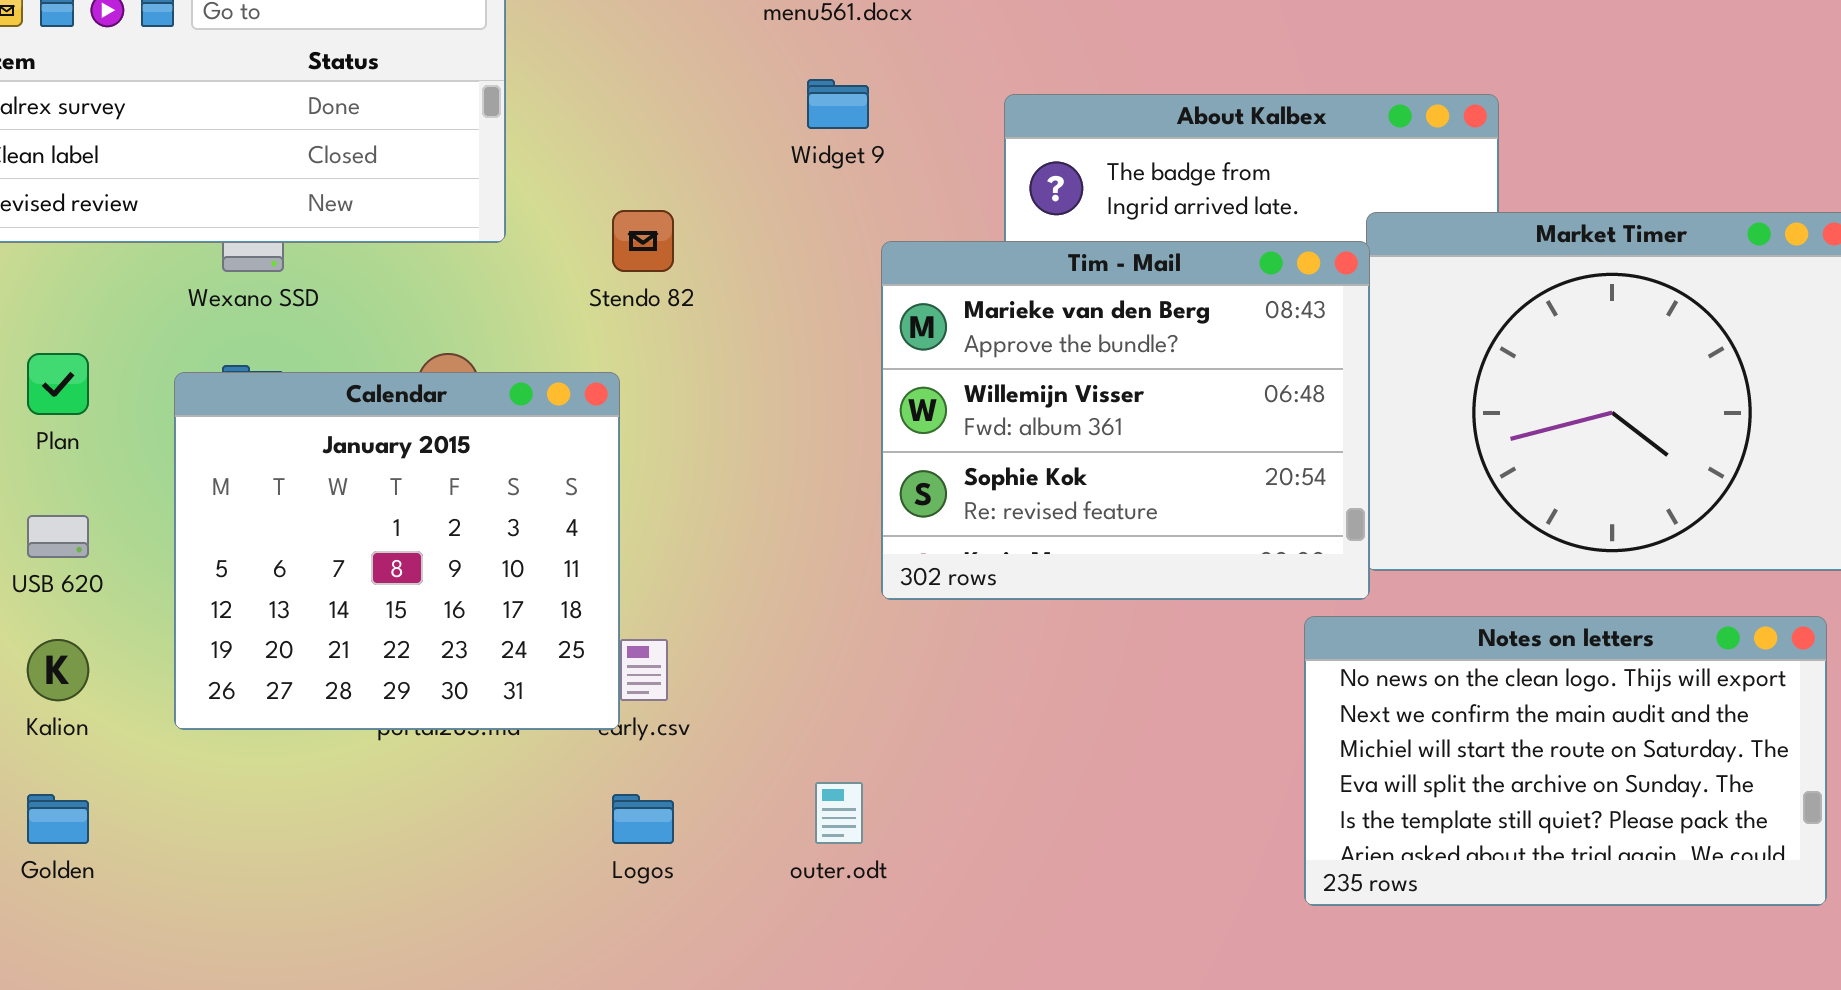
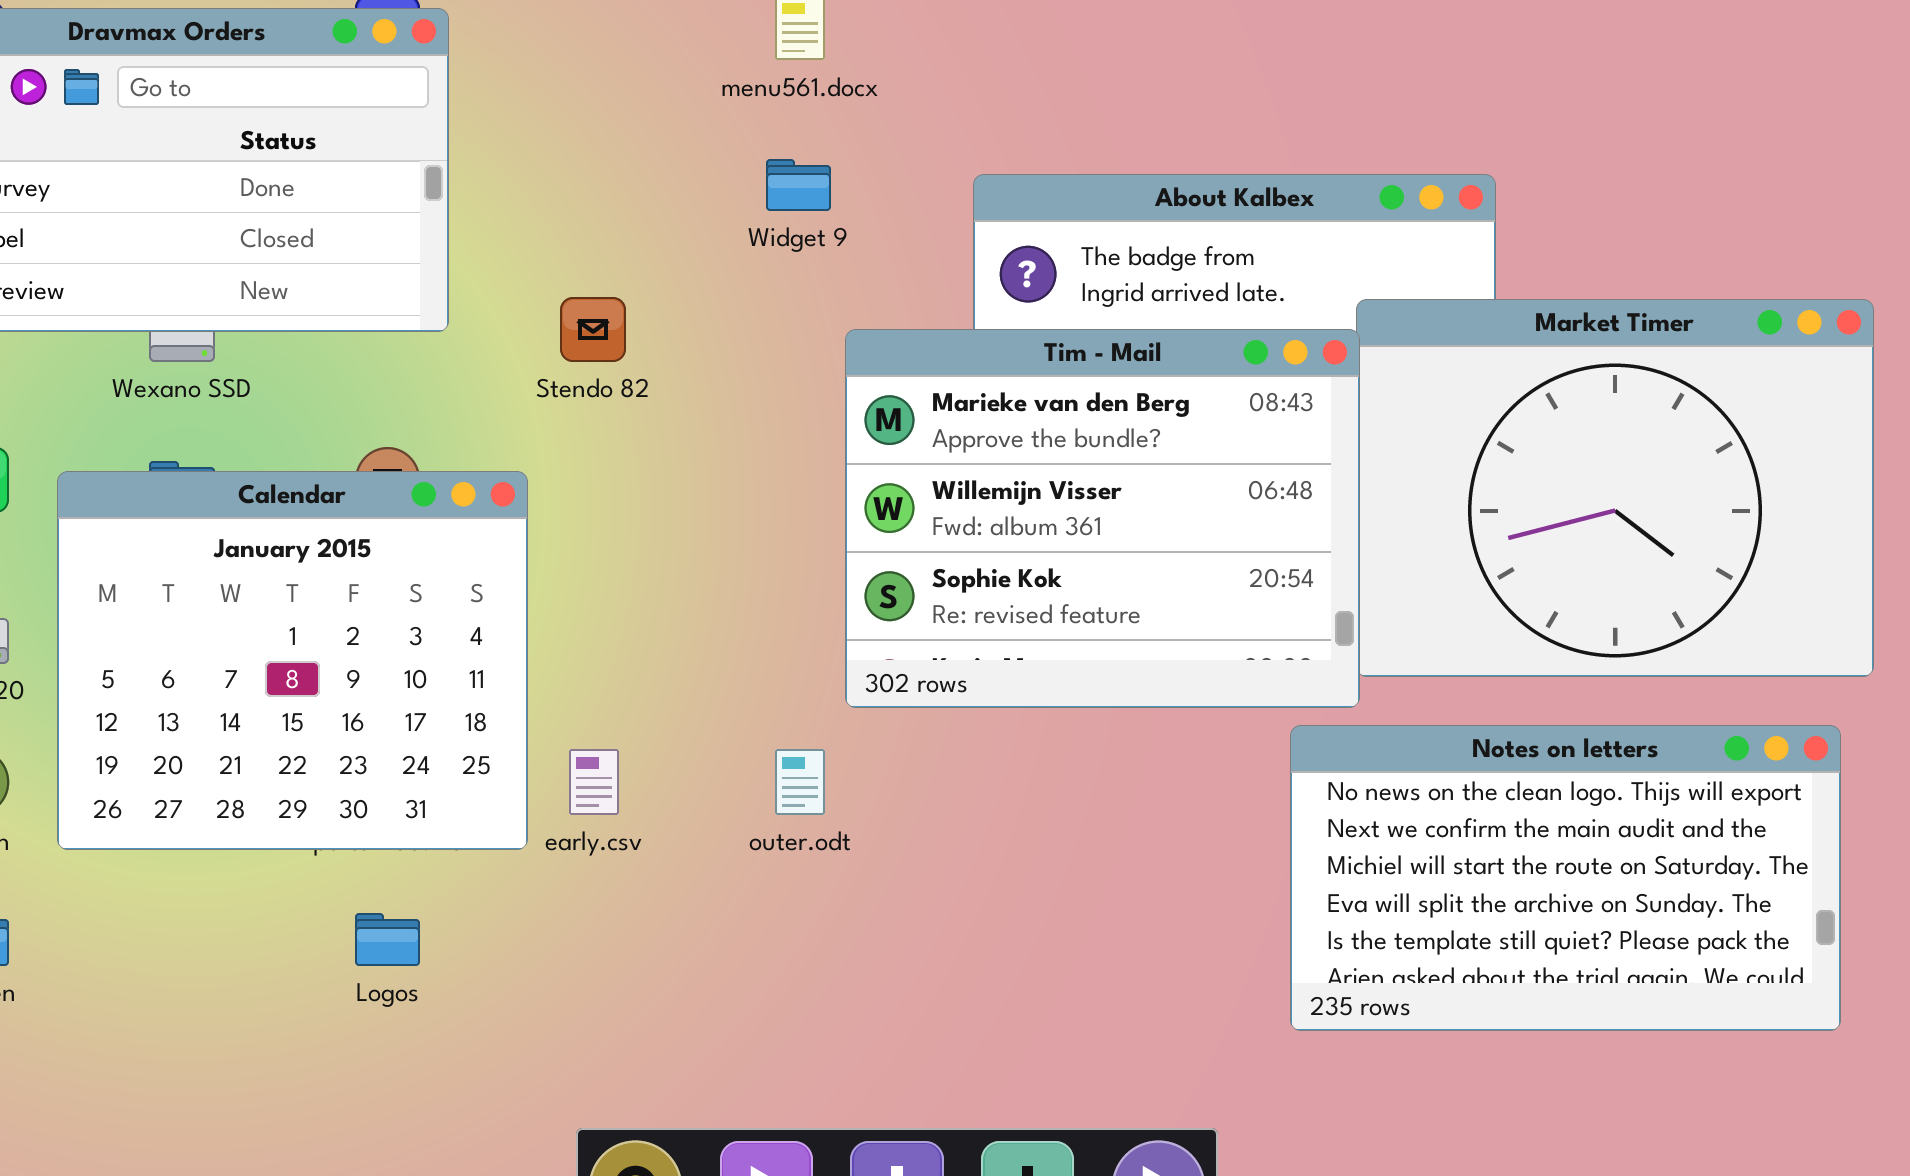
Calendar: [174,372,620,730] -> [57,471,528,850], moved
outer.odt: [815,782,863,844] -> [775,749,825,815], moved
Logos: [612,794,674,844] -> [355,913,420,966], moved

